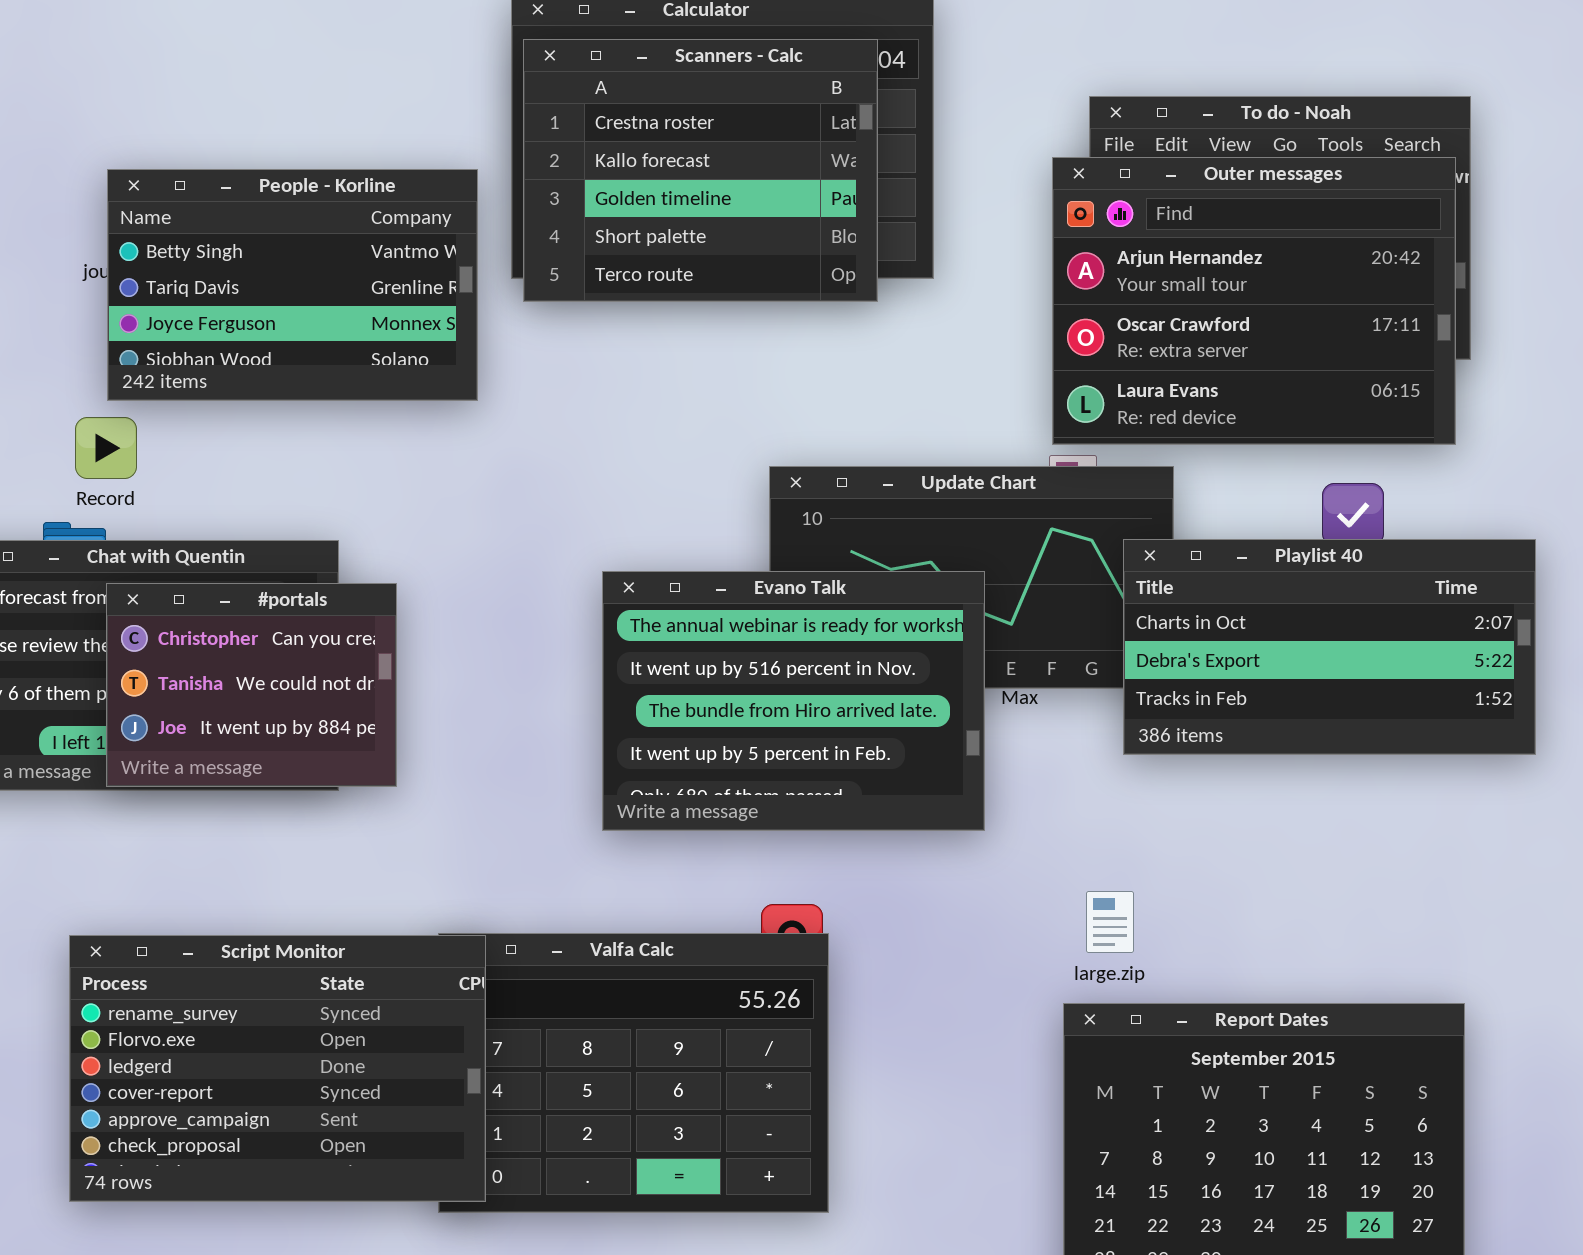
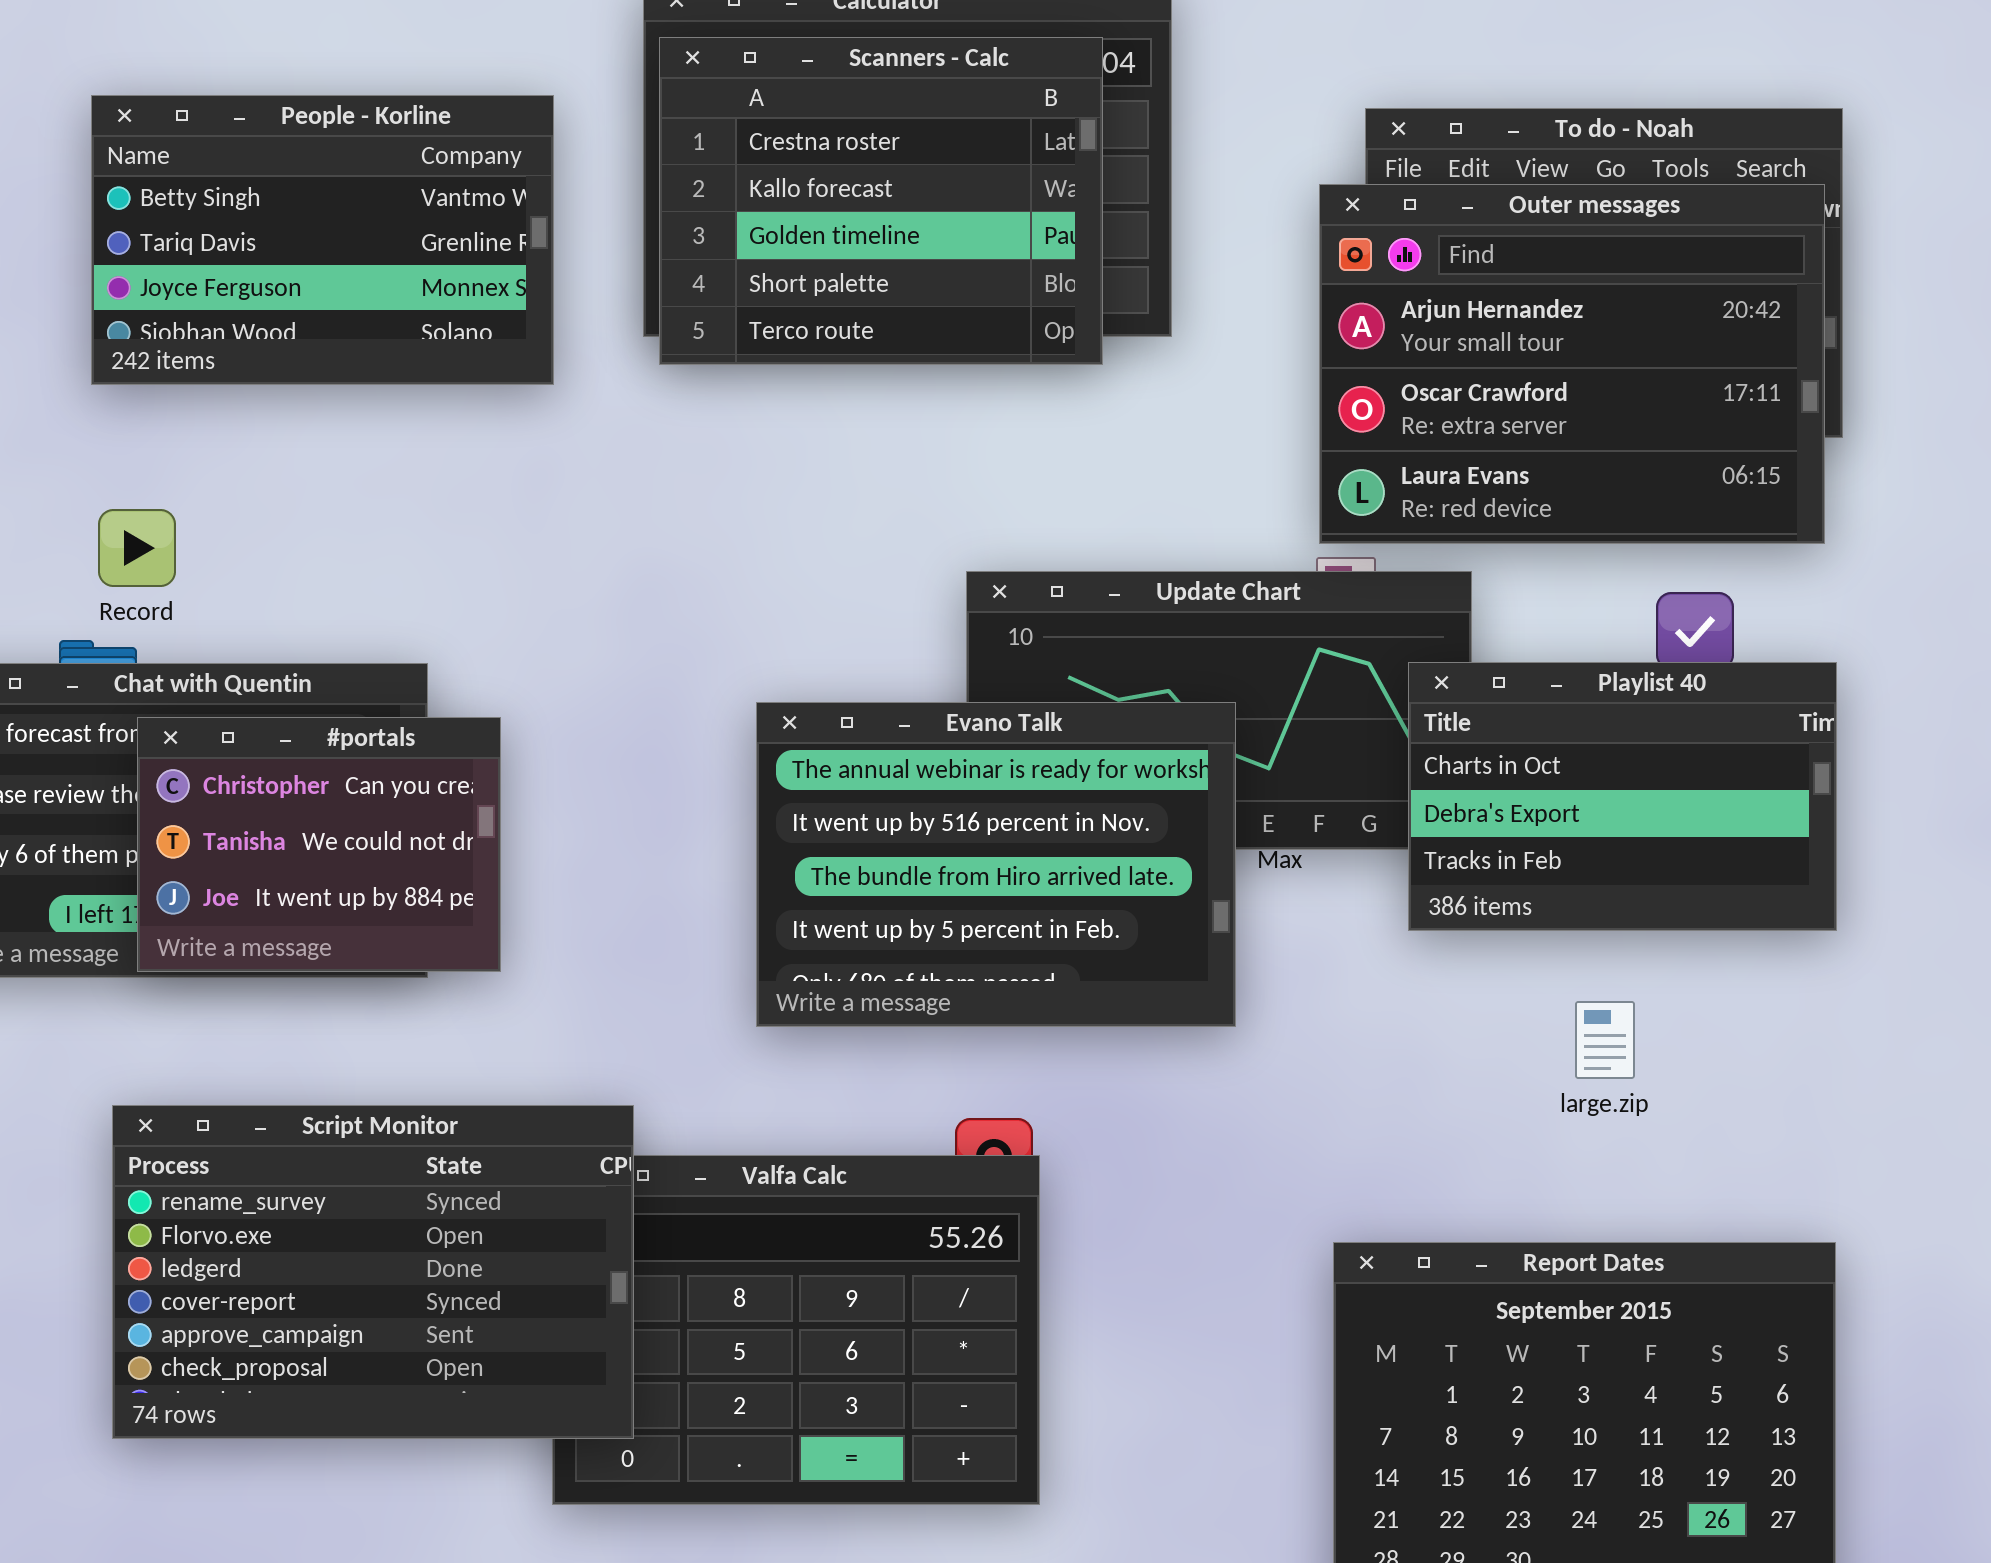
People - Korline: [107,169,478,401] -> [91,95,554,385], moved
Playlist 40: [1123,539,1536,755] -> [1408,662,1837,931], resized
large.zip: [1086,891,1134,953] -> [1575,1001,1635,1079], moved
Script Monitor: [69,935,486,1202] -> [112,1105,634,1439], moved

